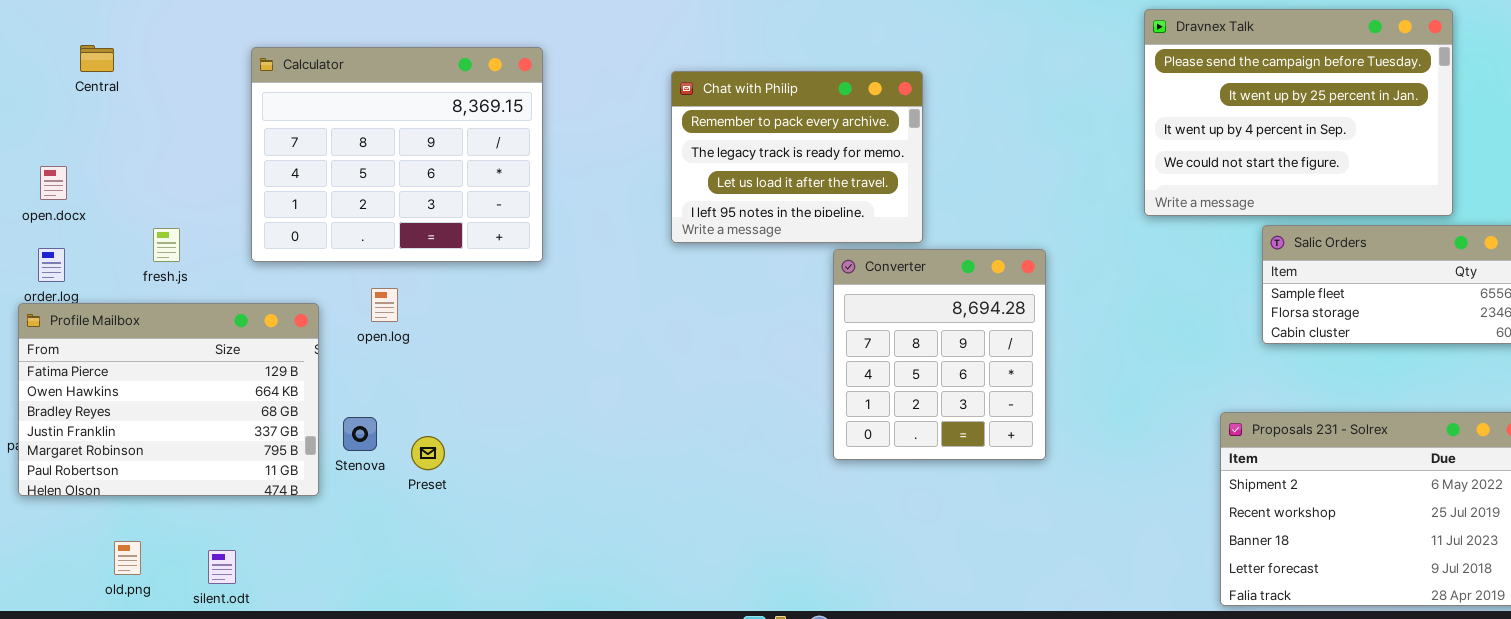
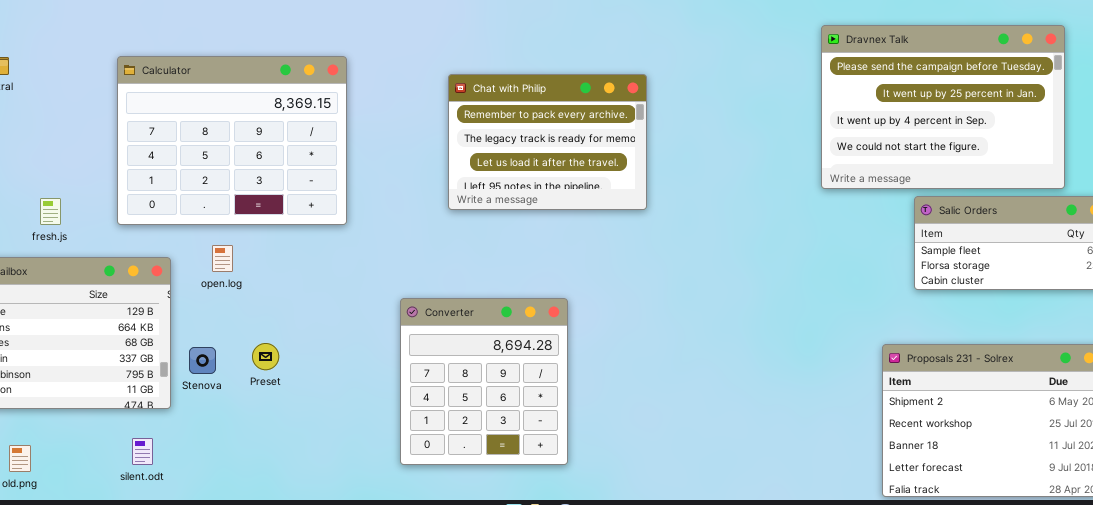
Converter: [833,249,1046,460] -> [400,298,568,465], moved
Preset: [411,436,445,470] -> [252,343,279,370], moved
silent.odt: [208,550,236,584] -> [132,438,153,465], moved

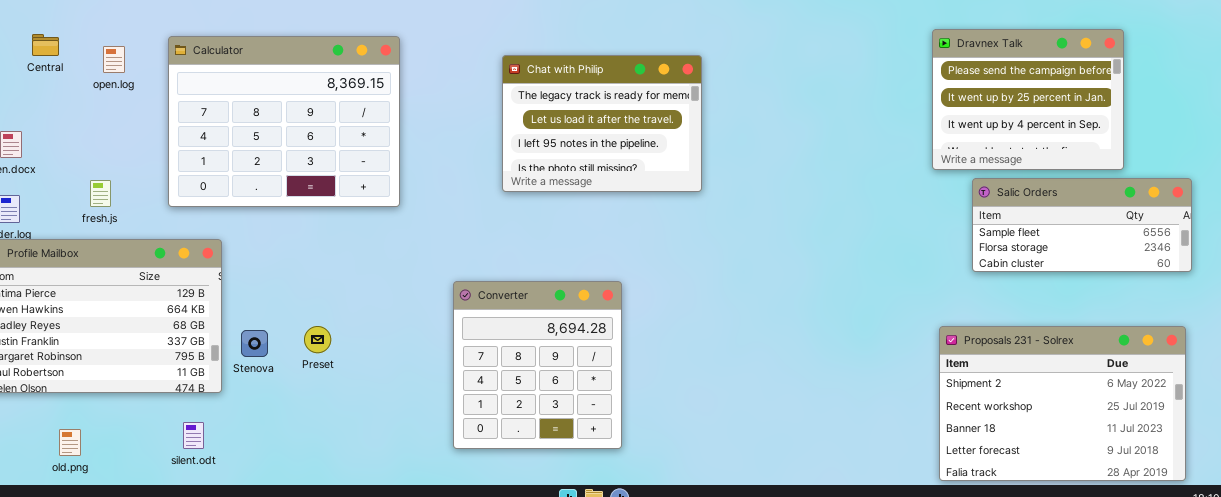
Dravnex Talk: [821,25,1065,189] -> [932,29,1124,170], resized
Chat with Philip: [448,74,647,210] -> [502,55,702,192], scrolled down 1 row
open.log: [212,245,233,272] -> [103,46,125,73], moved

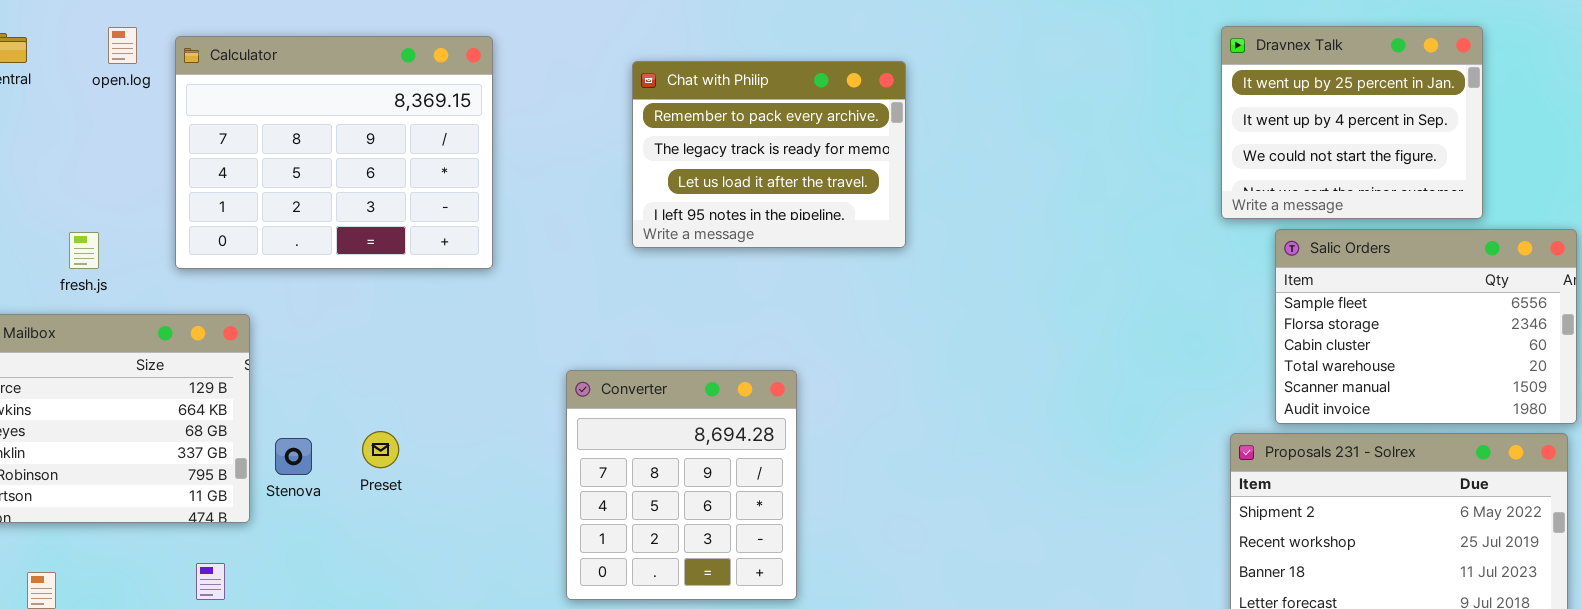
Dravnex Talk: [932,29,1124,170] -> [1221,26,1483,219], scrolled down 1 row
open.log: [103,46,125,73] -> [108,27,137,64], moved
Chat with Philip: [502,55,702,192] -> [632,61,906,248], scrolled up 1 row
Salic Orders: [972,178,1192,272] -> [1275,229,1577,424], resized

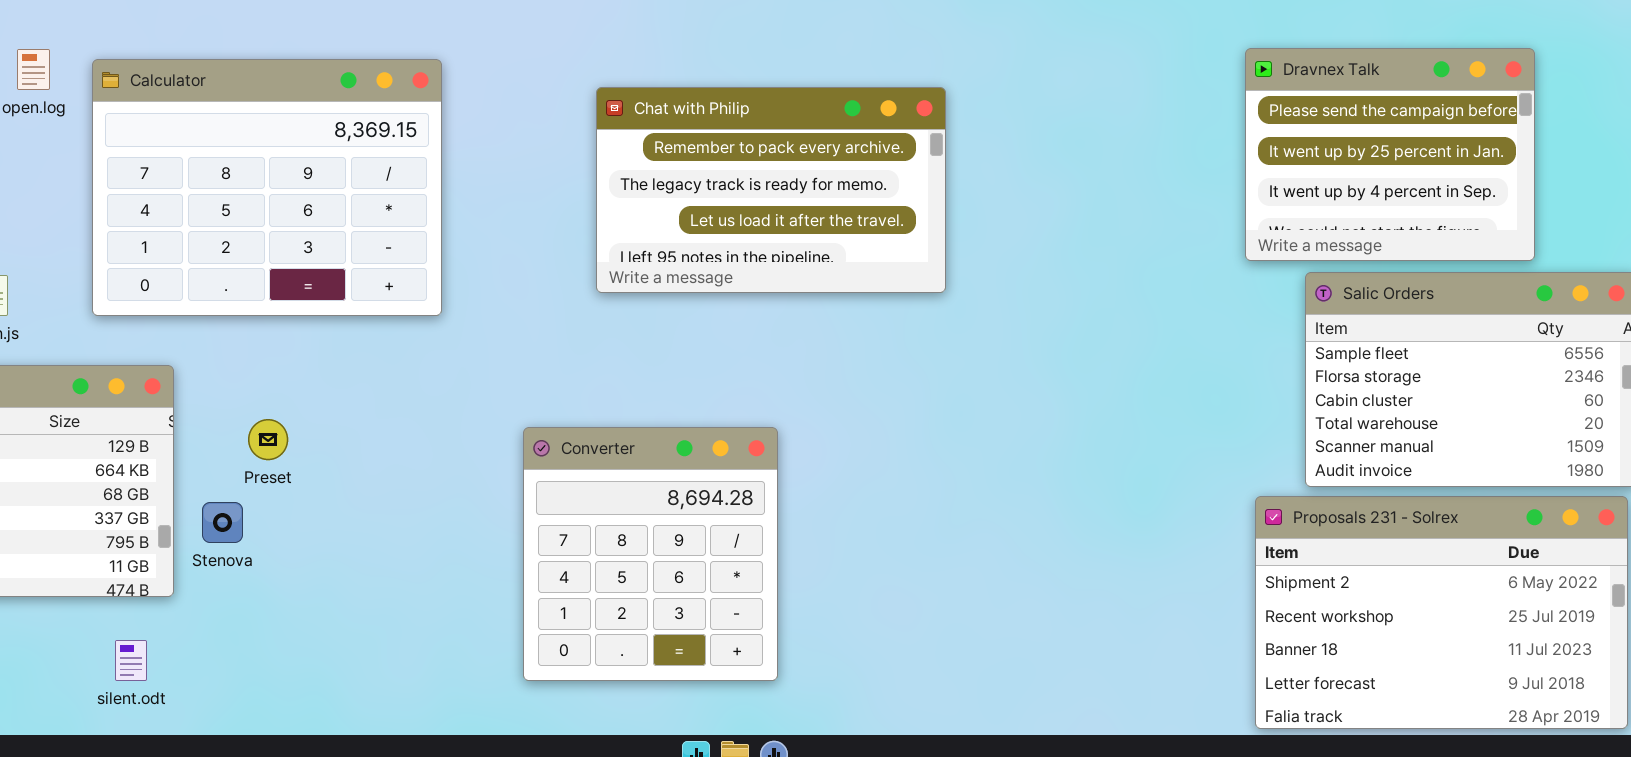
Dravnex Talk: [1221,26,1483,219] -> [1245,48,1535,261], scrolled up 1 row
Chat with Philip: [632,61,906,248] -> [596,87,946,293], resized
Preset: [362,431,399,468] -> [248,419,288,460], moved

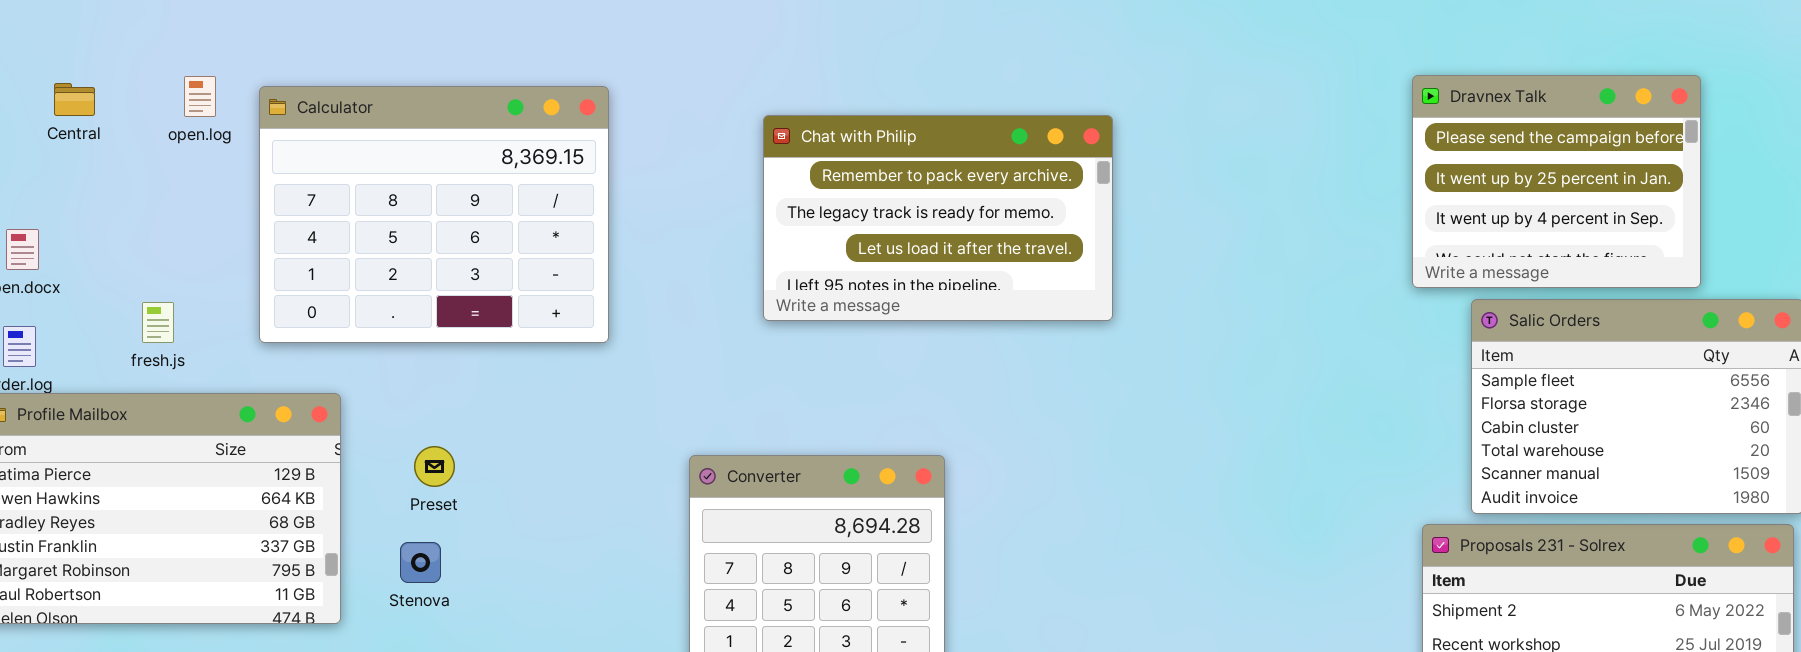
Stenova: [202,502,243,543] -> [400,542,441,583], moved

